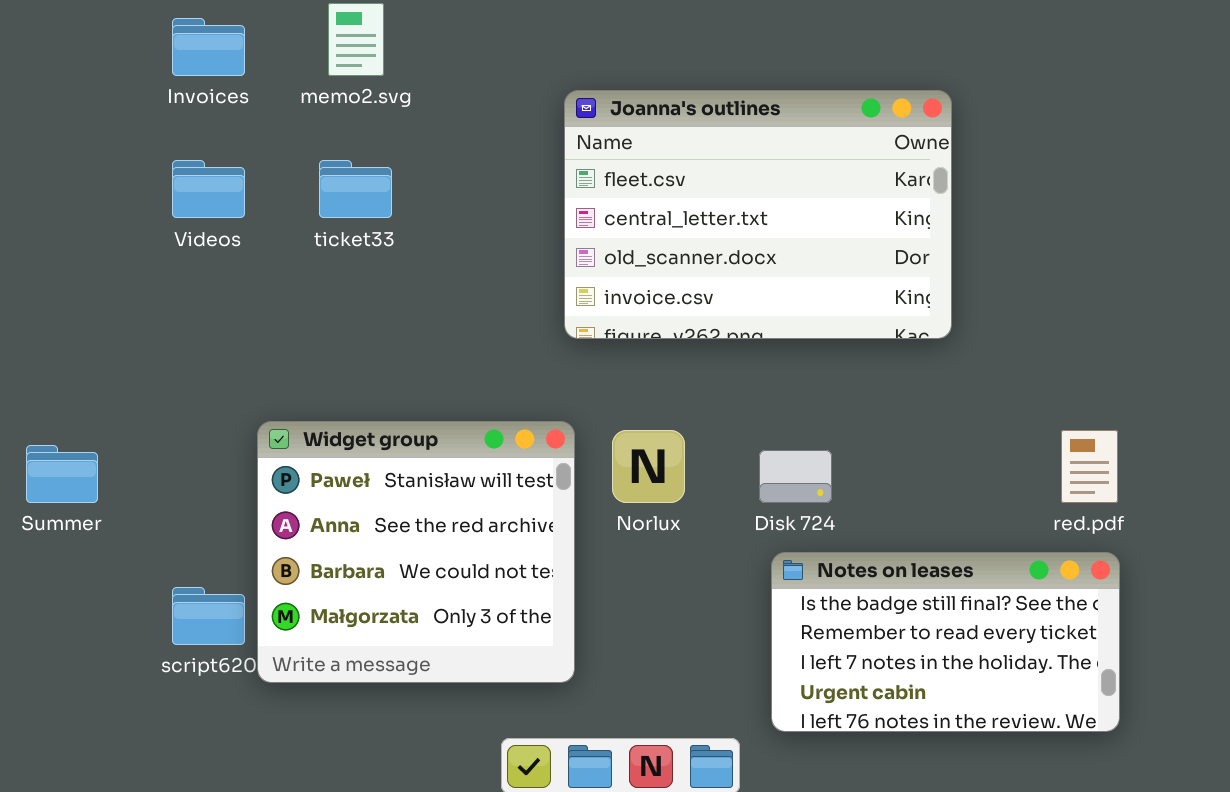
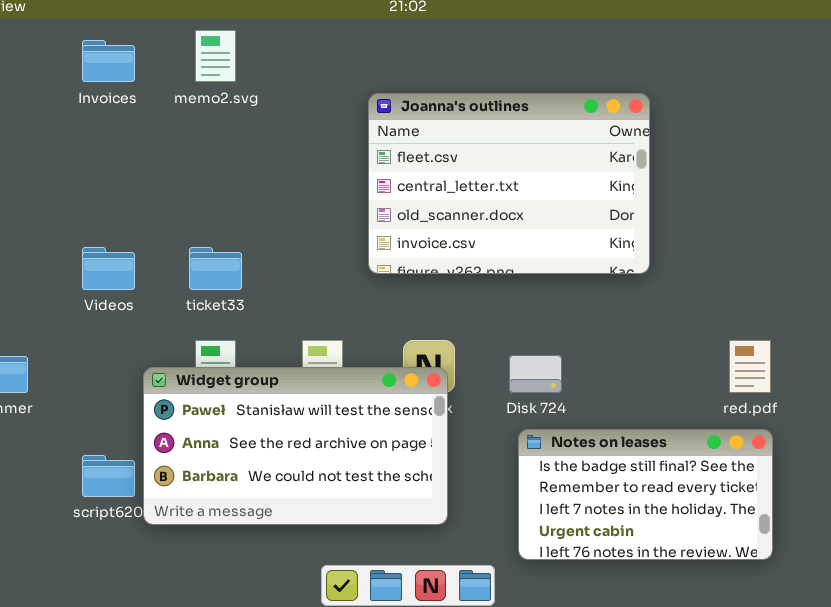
Videos: [172,160,245,218] -> [82,247,135,290], moved
ticket33: [319,160,392,218] -> [189,247,242,290], moved
Widget group: [257,421,575,683] -> [143,367,448,525], resized

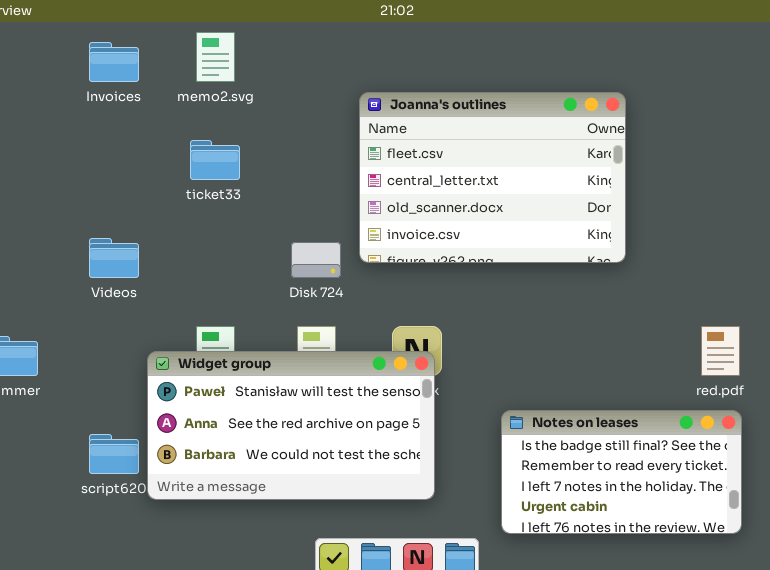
ticket33: [189,247,242,290] -> [190,140,240,180], moved
Disk 724: [509,355,562,393] -> [291,242,341,278], moved

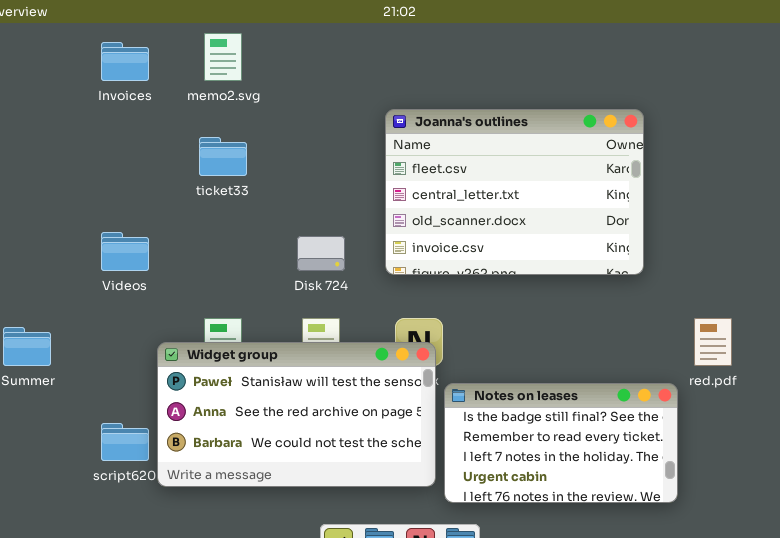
Joanna's outlines: [359,92,626,263] -> [385,109,644,275], moved
Notes on leases: [501,410,742,534] -> [444,383,678,503], moved

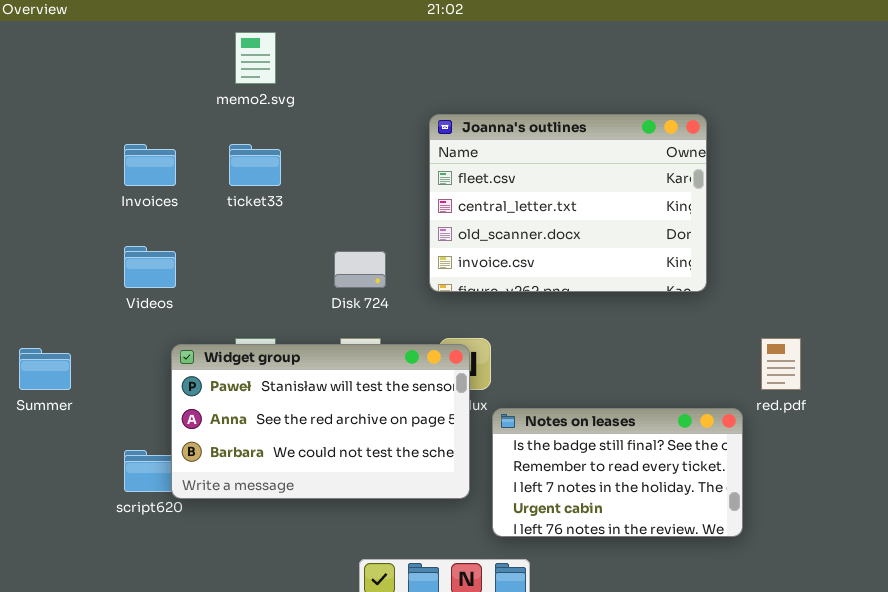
Invoices: [101,42,149,81] -> [124,144,176,186], moved
Widget group: [157,342,436,487] -> [171,344,470,499], moved

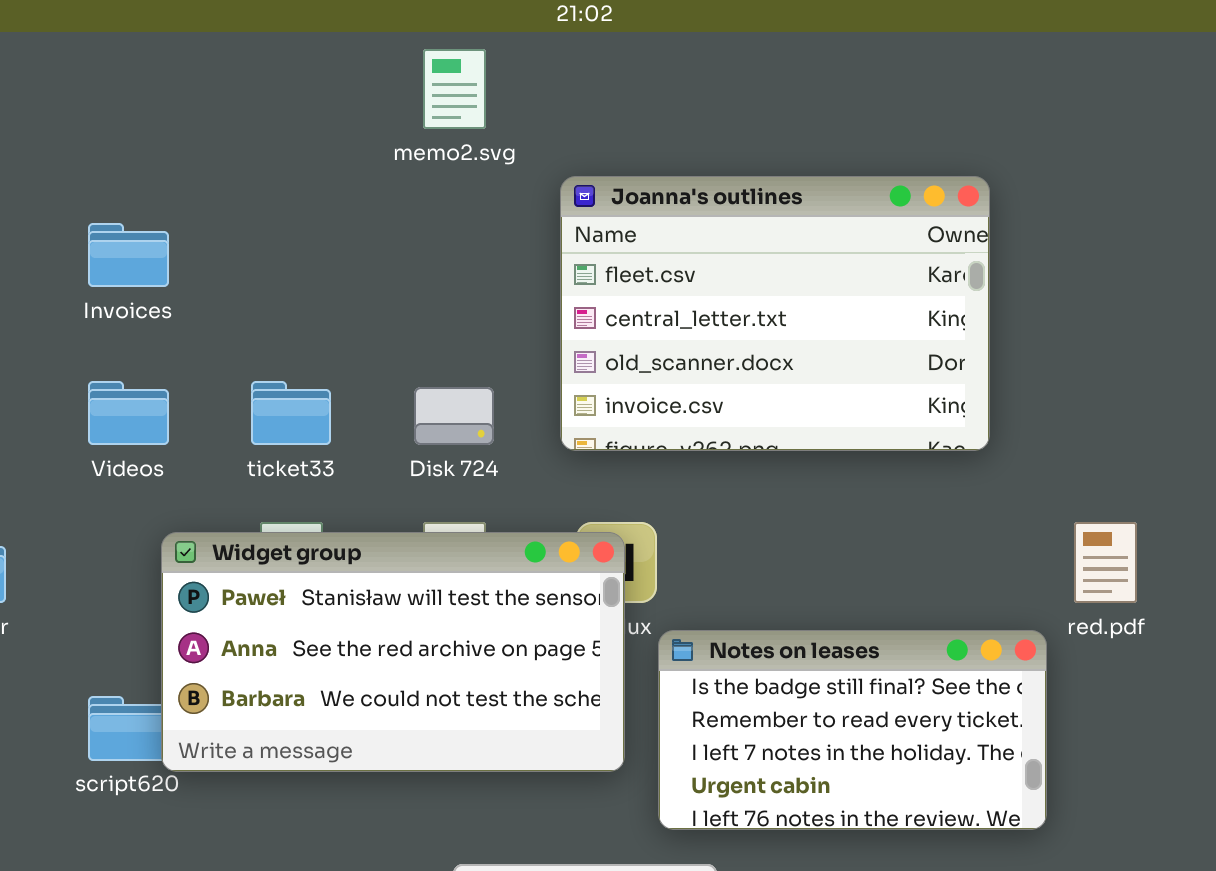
memo2.svg: [235,32,276,84] -> [423,49,486,129], moved
ticket33: [229,144,281,186] -> [251,381,331,445], moved

